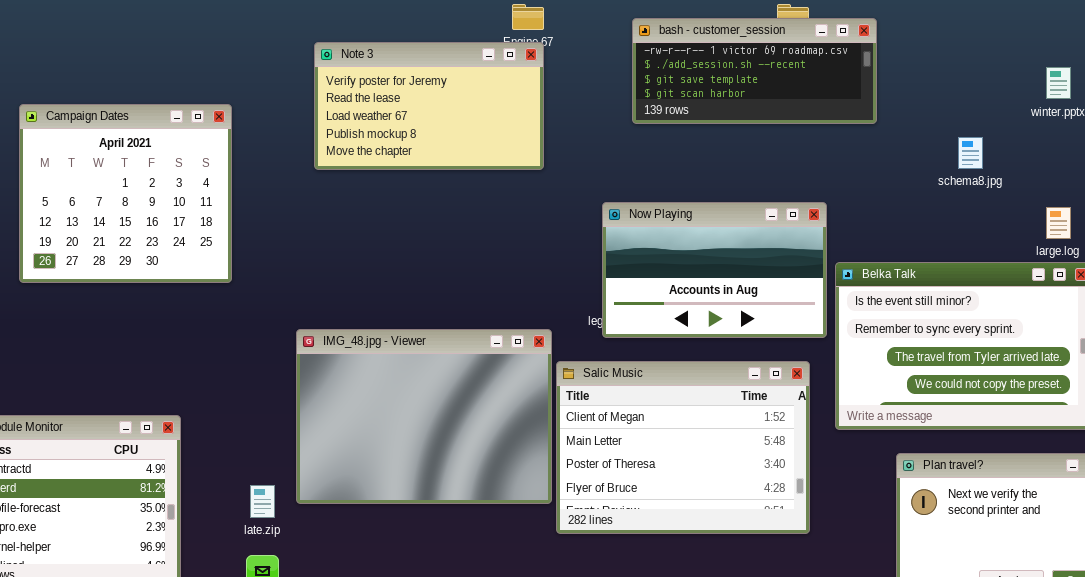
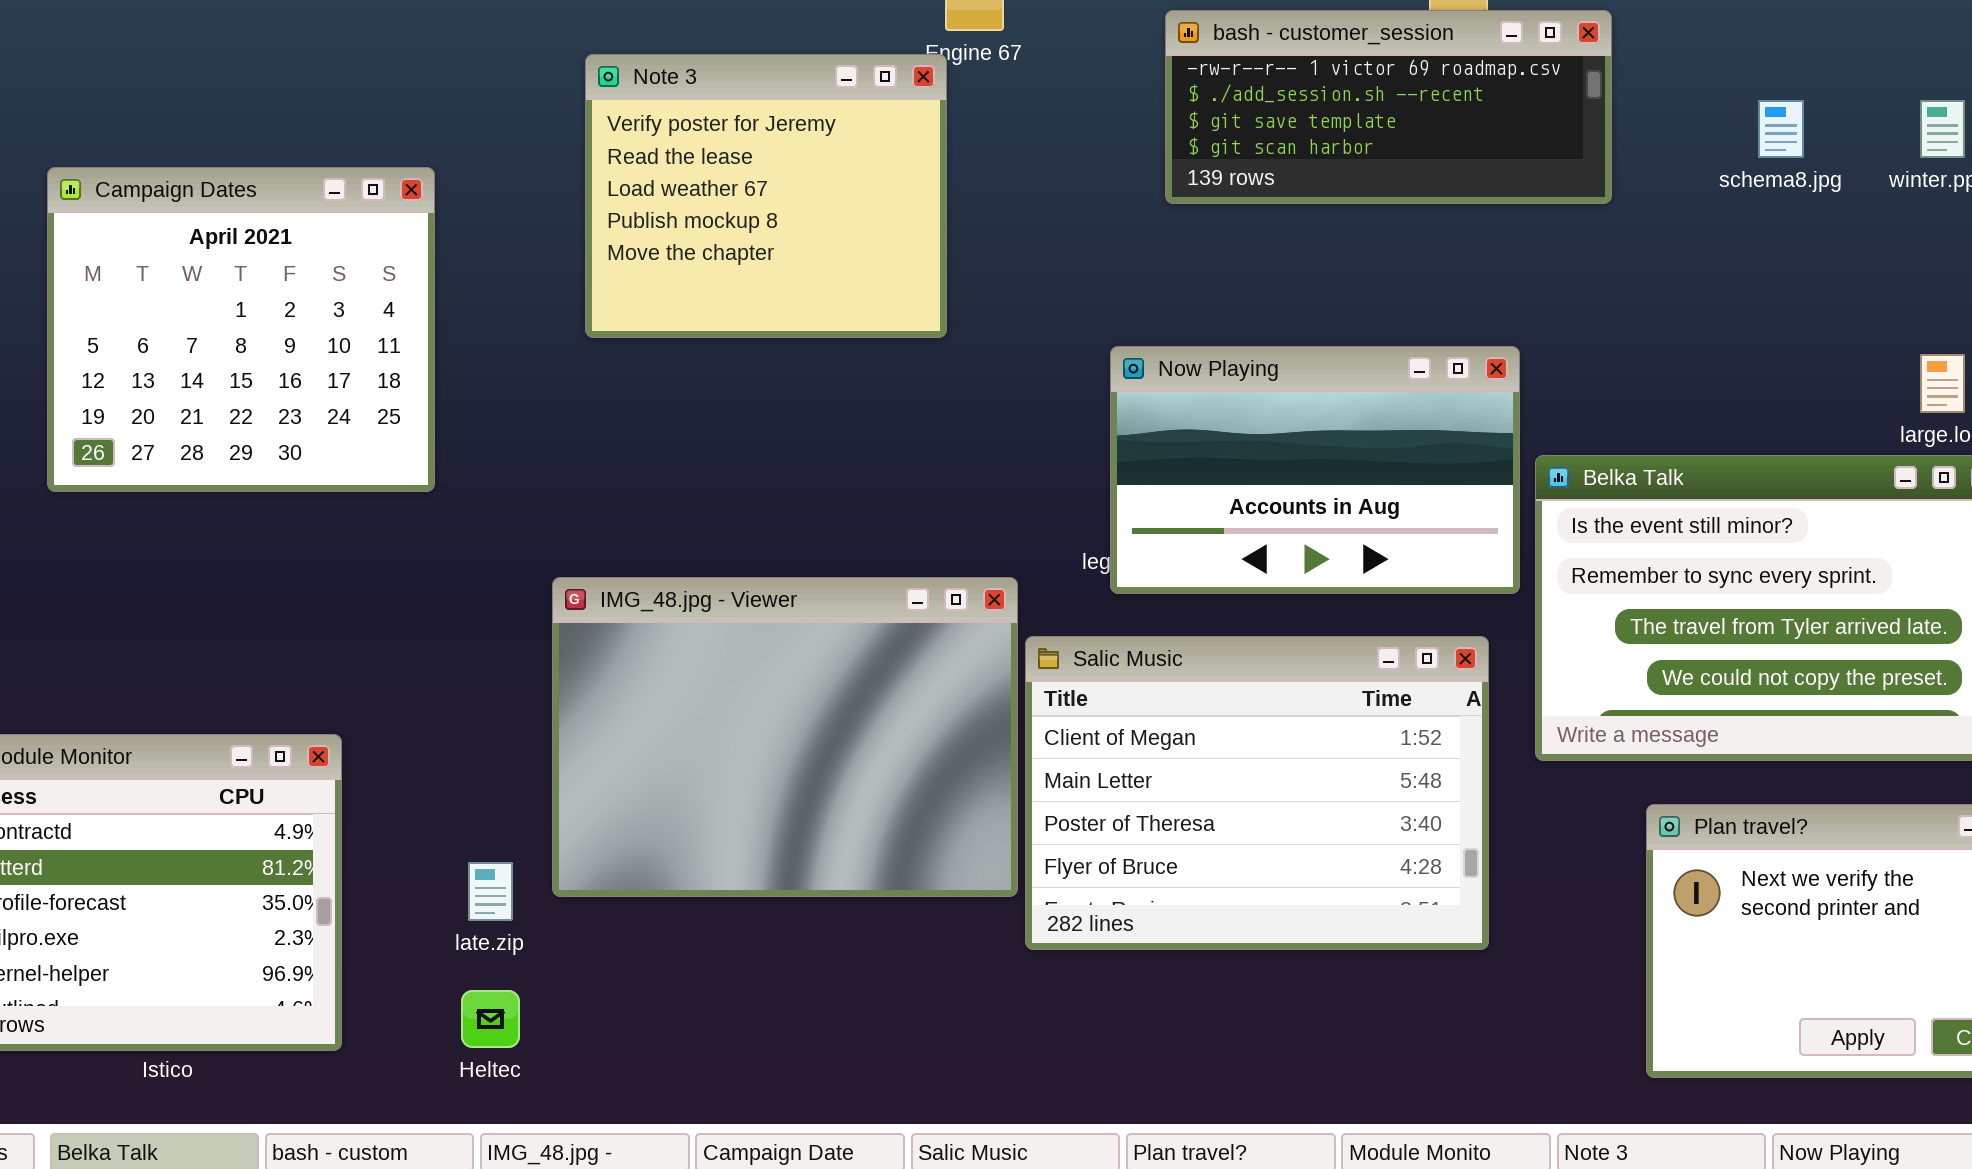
Note 3: [314,42,544,170] -> [585,54,947,338], resized
schema8.jpg: [958,137,983,169] -> [1758,100,1804,158], moved

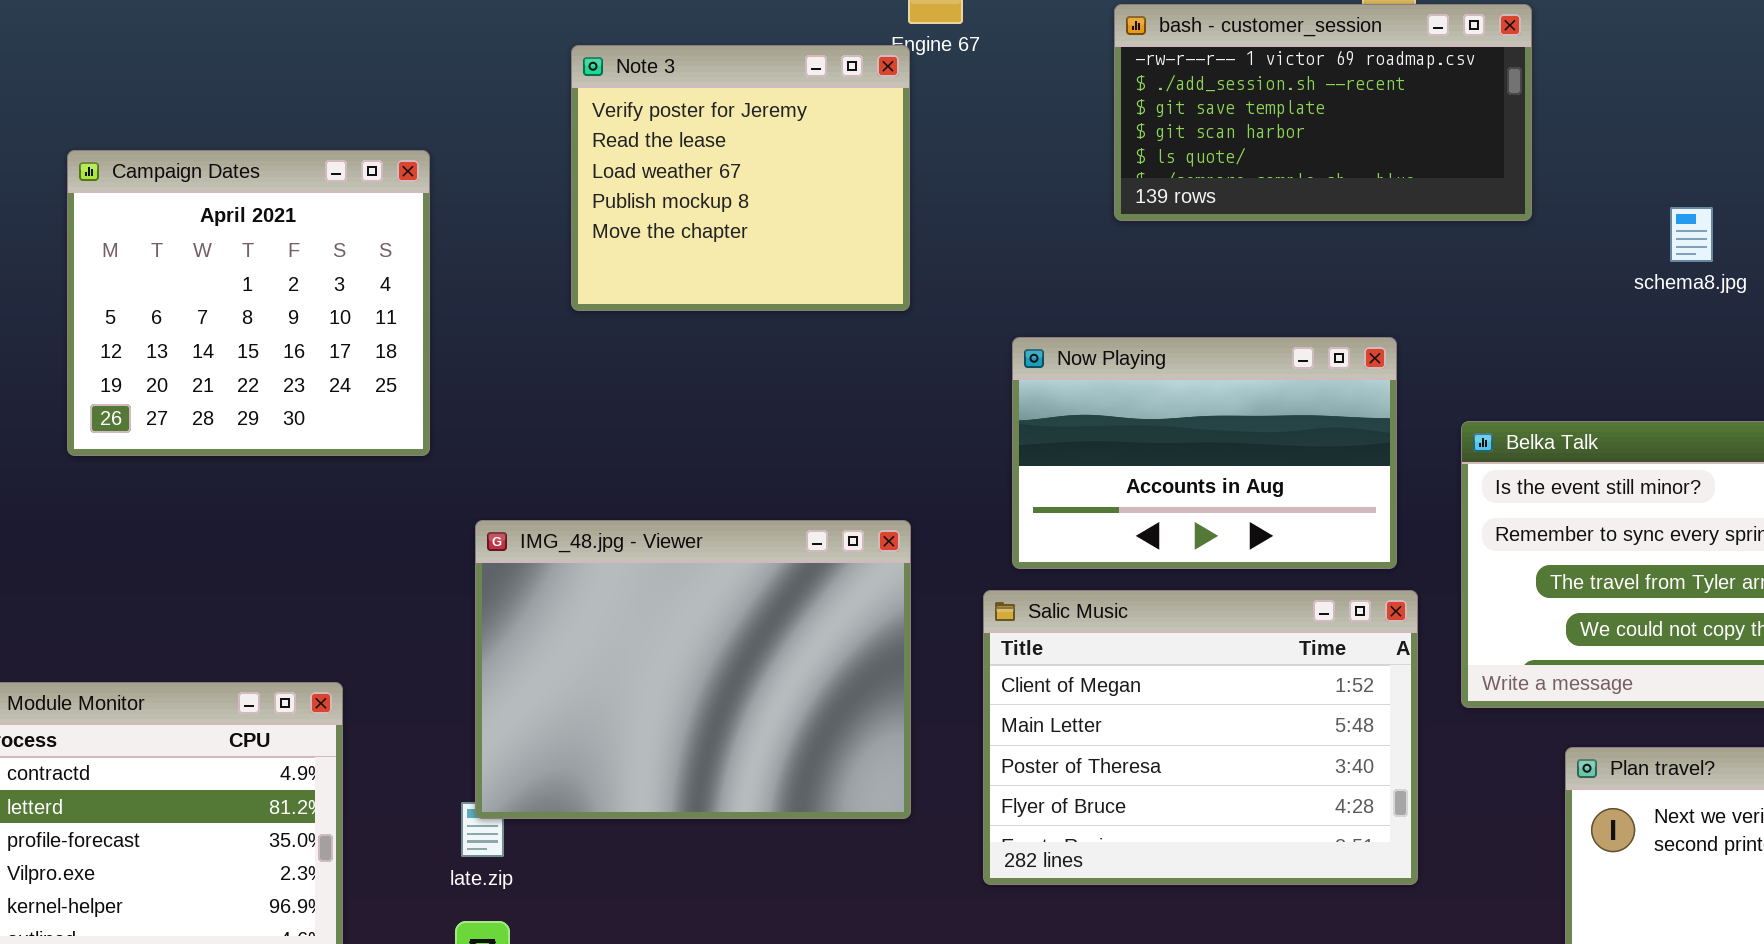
bash - customer_session: [1165,10,1612,204] -> [1114,4,1532,221], resized
schema8.jpg: [1758,100,1804,158] -> [1670,207,1713,262], moved
Now Playing: [1110,346,1520,594] -> [1012,337,1397,569], moved
IMG_48.jpg - Viewer: [552,577,1018,897] -> [475,520,911,819], moved

